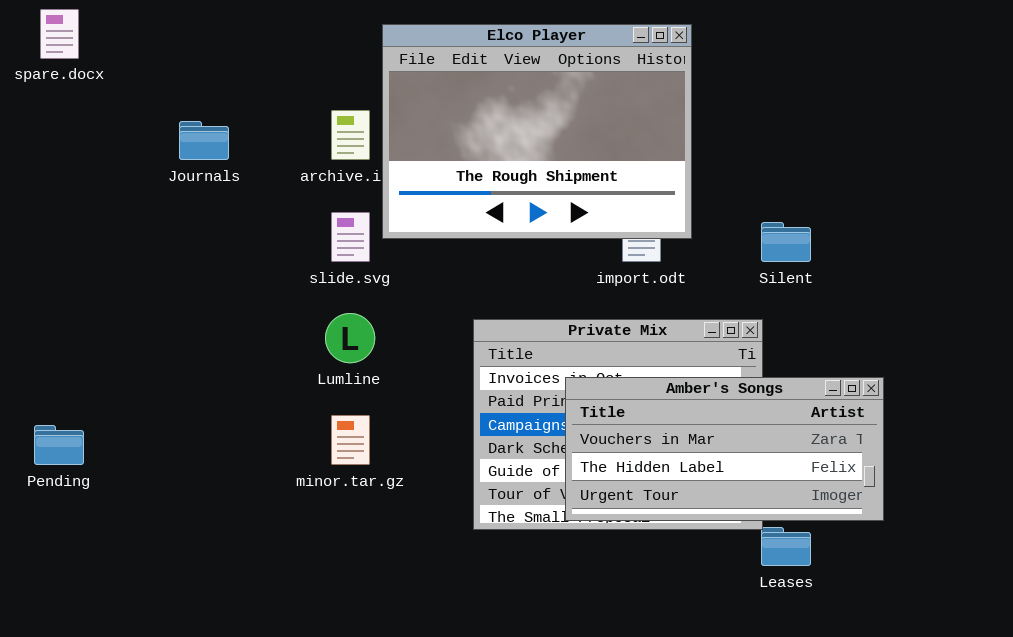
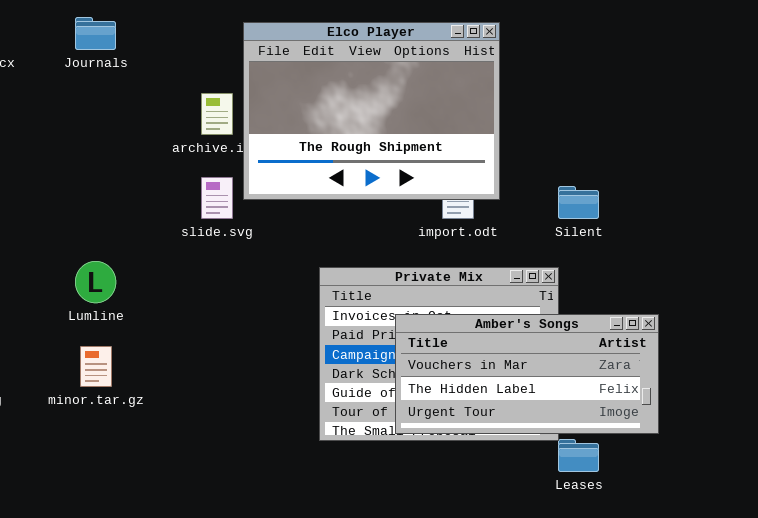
Journals: [179,121,229,160] -> [75,17,116,50], moved
Lumline: [325,313,375,363] -> [75,261,116,303], moved
minor.tar.gz: [331,415,370,465] -> [80,346,112,387], moved

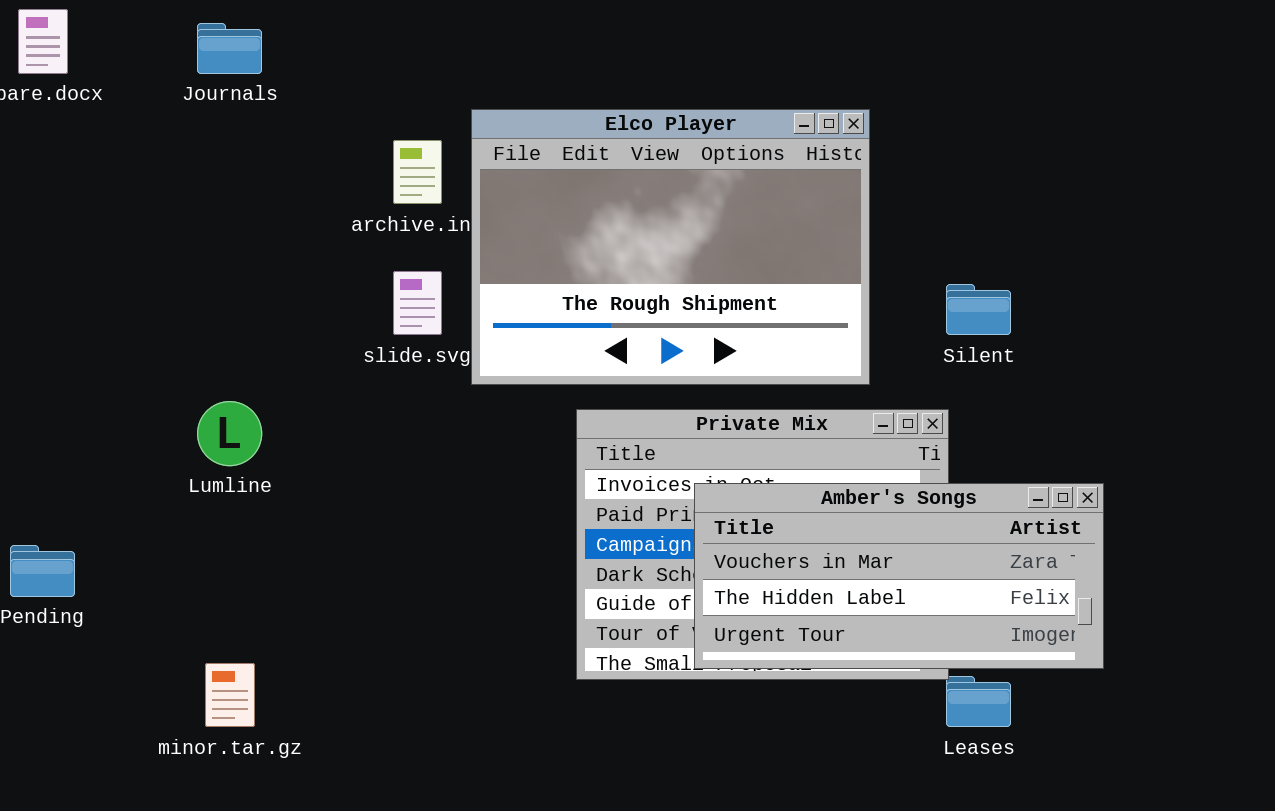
Elco Player: [243,22,500,200] -> [471,109,870,385], moved
minor.tar.gz: [80,346,112,387] -> [205,663,255,727], moved

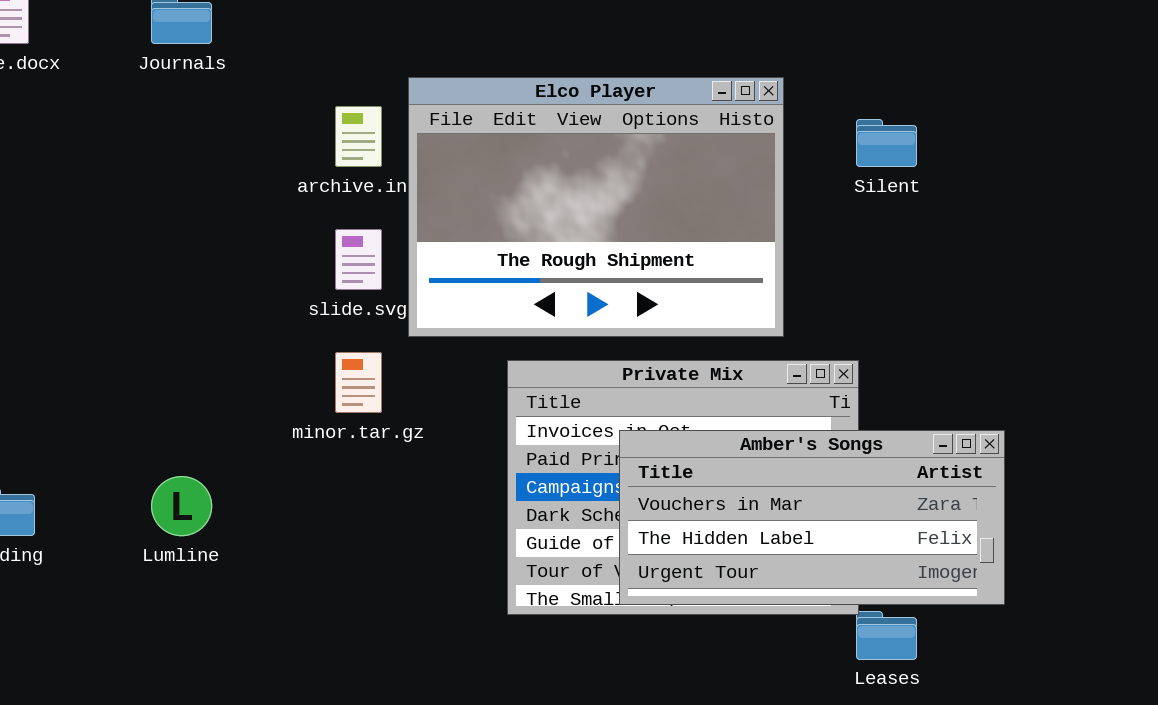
Silent: [946,284,1011,335] -> [856,119,917,167], moved
Lumline: [197,401,262,466] -> [151,476,212,536], moved
minor.tar.gz: [205,663,255,727] -> [335,352,382,413], moved

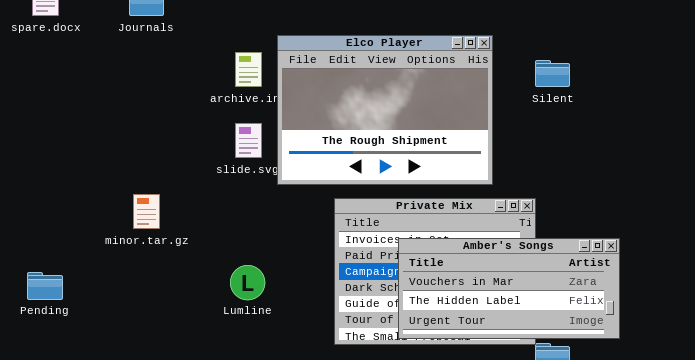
minor.tar.gz: [335,352,382,413] -> [133,194,160,229], moved
Lumline: [151,476,212,536] -> [230,265,265,300], moved

